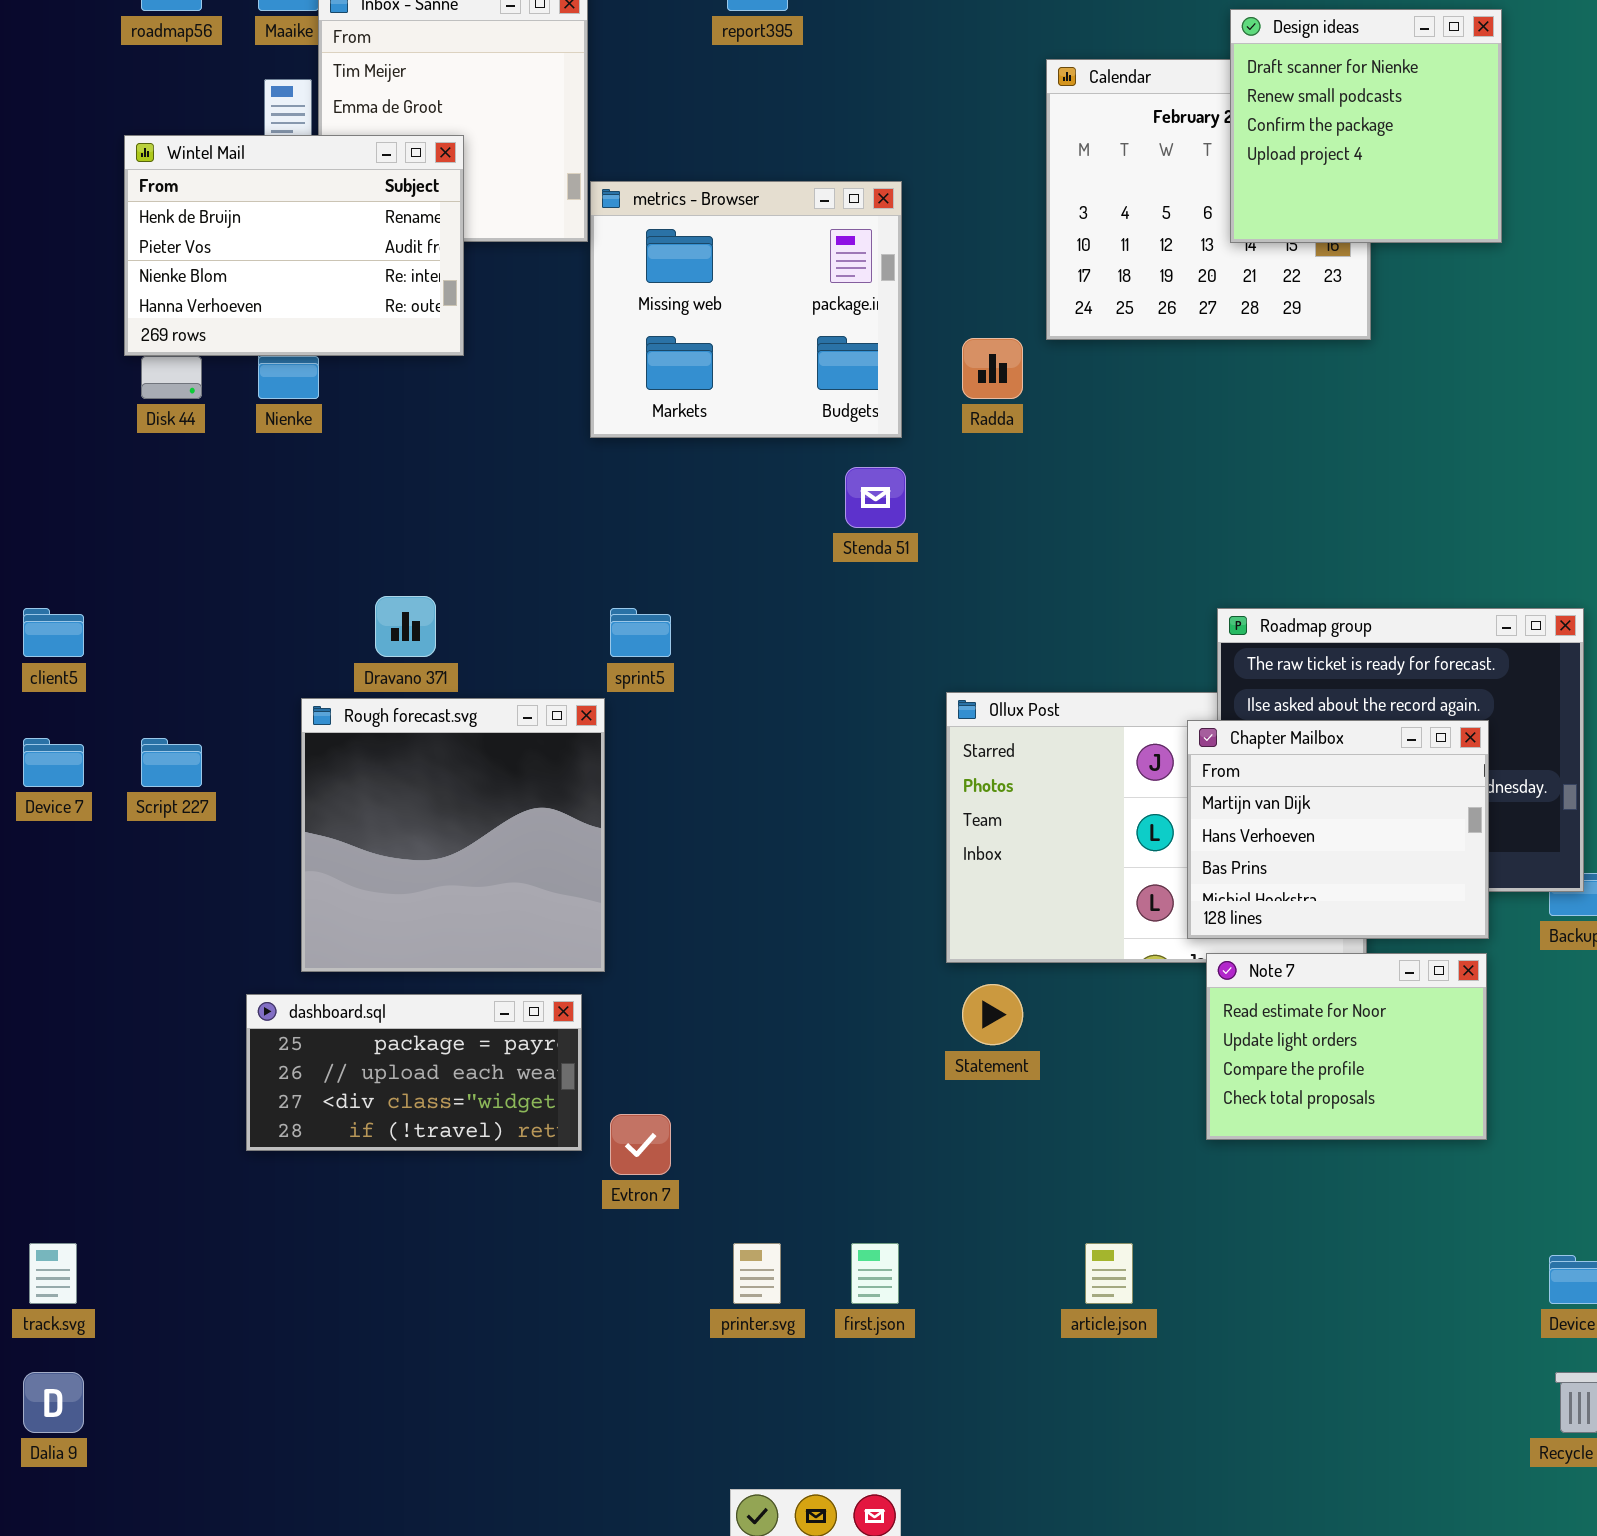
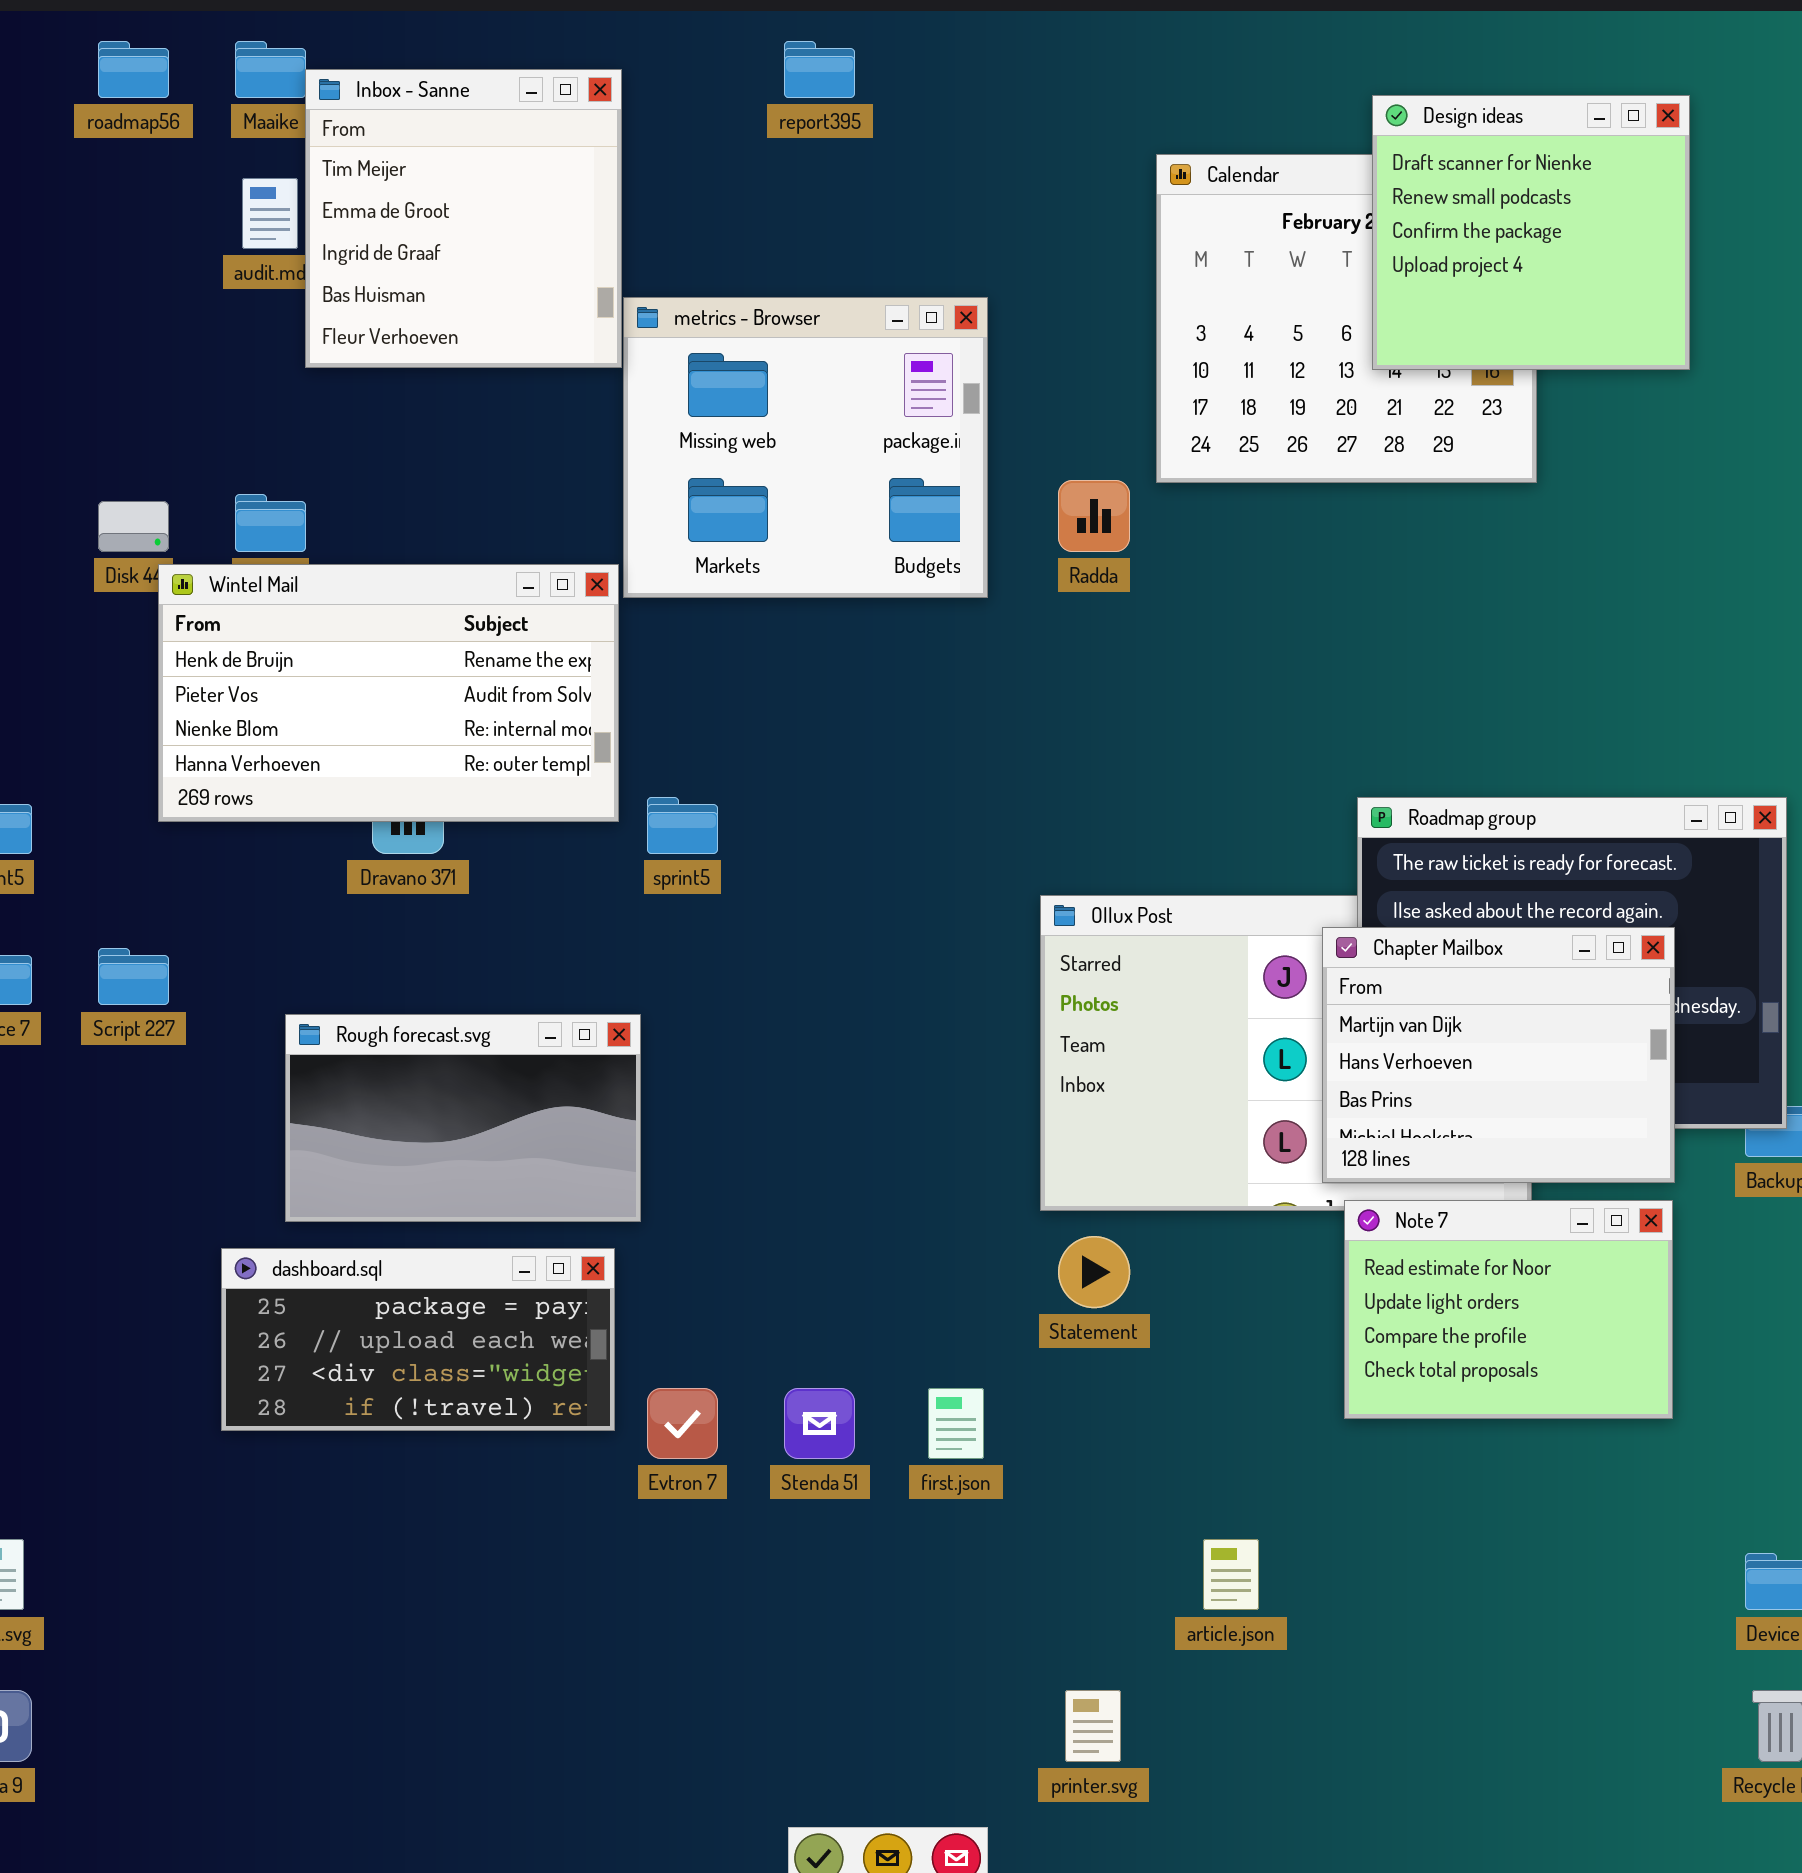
Wintel Mail: [124,135,464,356] -> [158,564,619,822], moved, resized
Stenda 51: [845,467,906,528] -> [784,1388,855,1459], moved
Rough forecast.svg: [301,698,605,972] -> [285,1014,641,1222], resized
printer.svg: [733,1243,781,1304] -> [1065,1690,1121,1762], moved
first.json: [851,1243,899,1304] -> [928,1388,984,1459], moved

